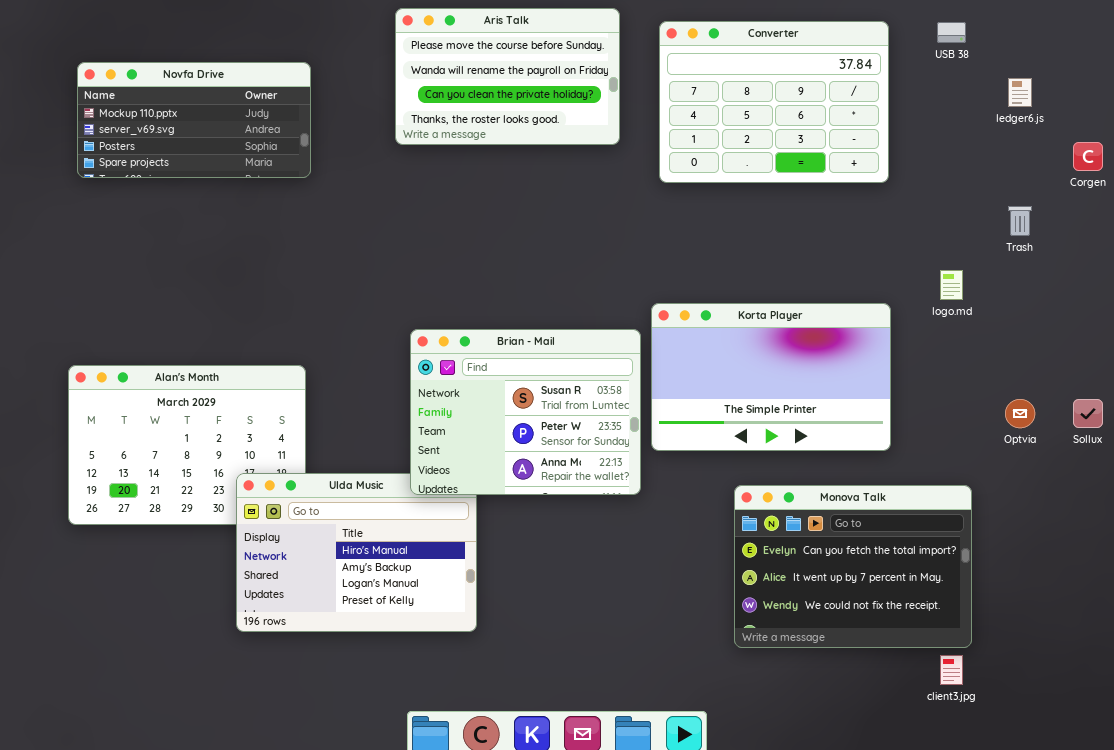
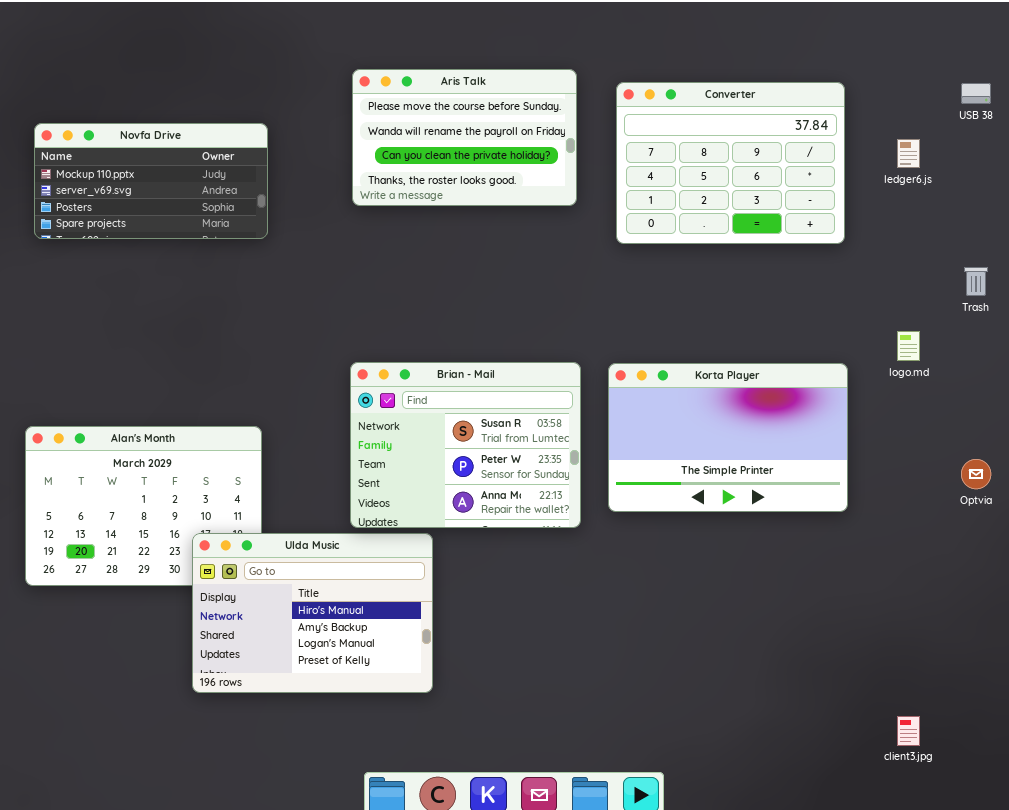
USB 38: [937,22,966,43] -> [961,83,991,104], moved
ledger6.js: [1008,78,1032,107] -> [897,139,920,168], moved
Brian - Mail: [410,329,641,495] -> [350,362,581,528], moved
Monova Talk: [734,485,972,648] -> none, closed

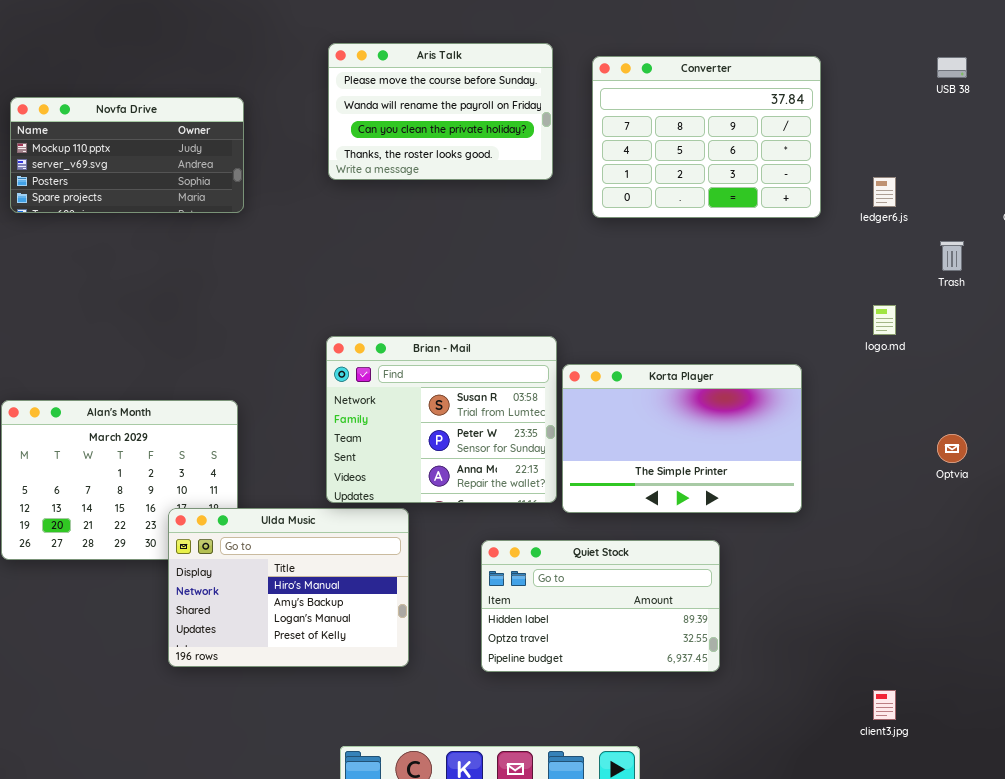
ledger6.js: [897,139,920,168] -> [873,177,896,207], moved
Korta Player: [608,363,848,512] -> [562,364,802,513], moved
Quiet Stock: none -> [481,540,720,672], opened

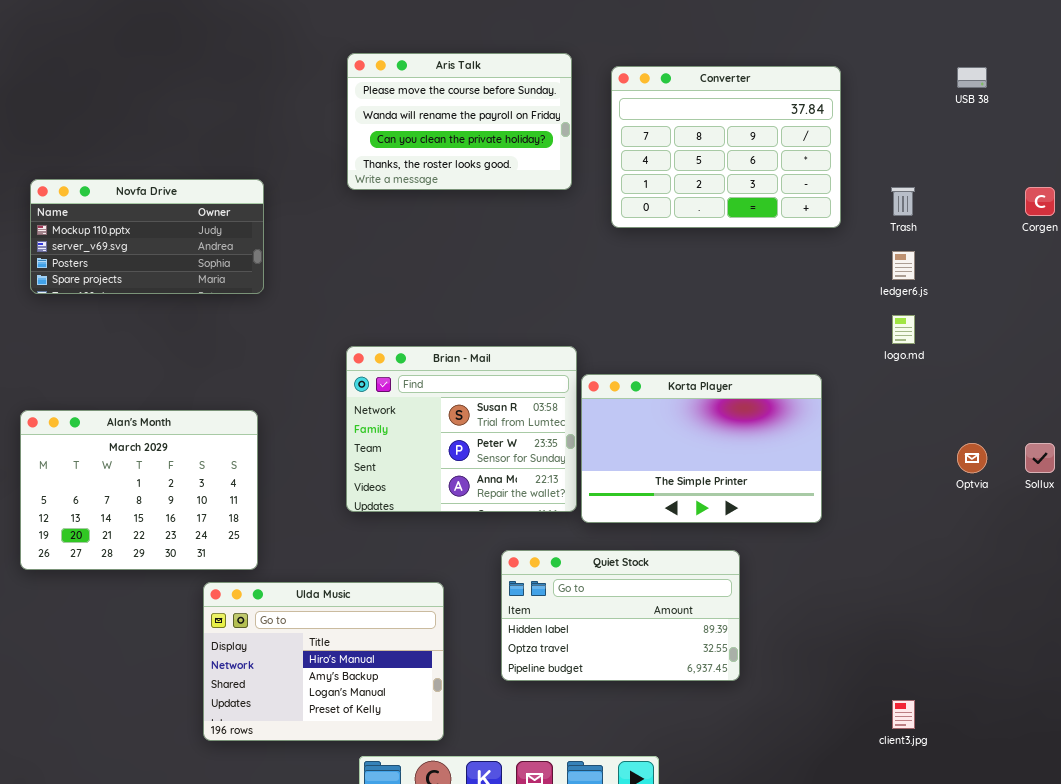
Novfa Drive: [10,97,244,213] -> [30,179,264,294], moved
ledger6.js: [873,177,896,207] -> [892,251,915,280], moved
Trash: [940,241,964,271] -> [891,187,915,216], moved
Ulda Music: [168,508,409,667] -> [203,582,444,741], moved

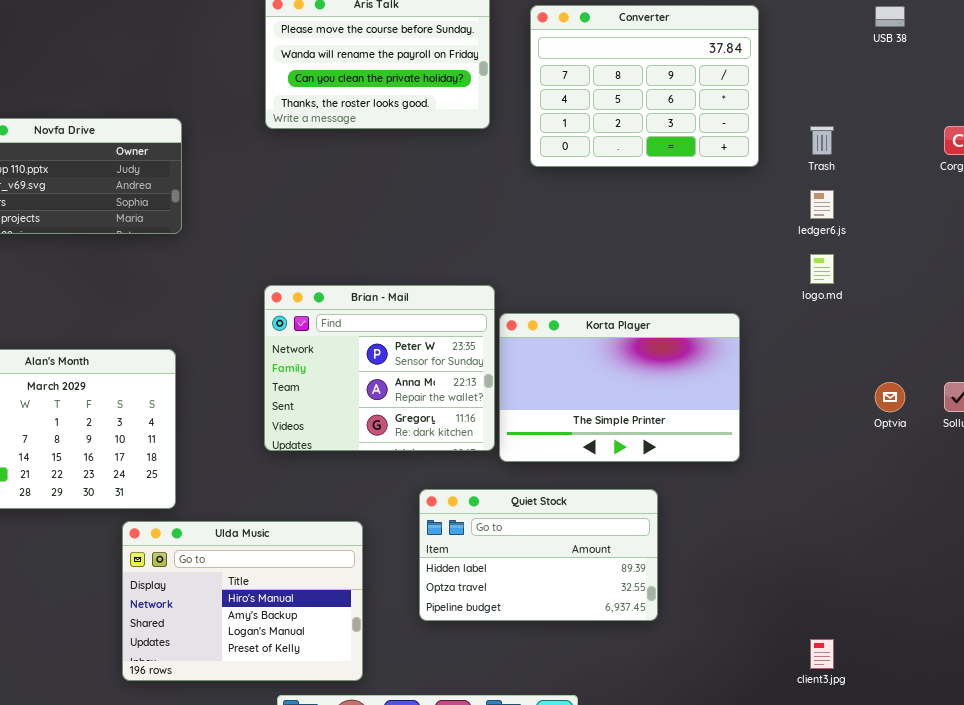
Brian - Mail: [346,346,577,512] -> [264,285,495,451], scrolled down 1 row

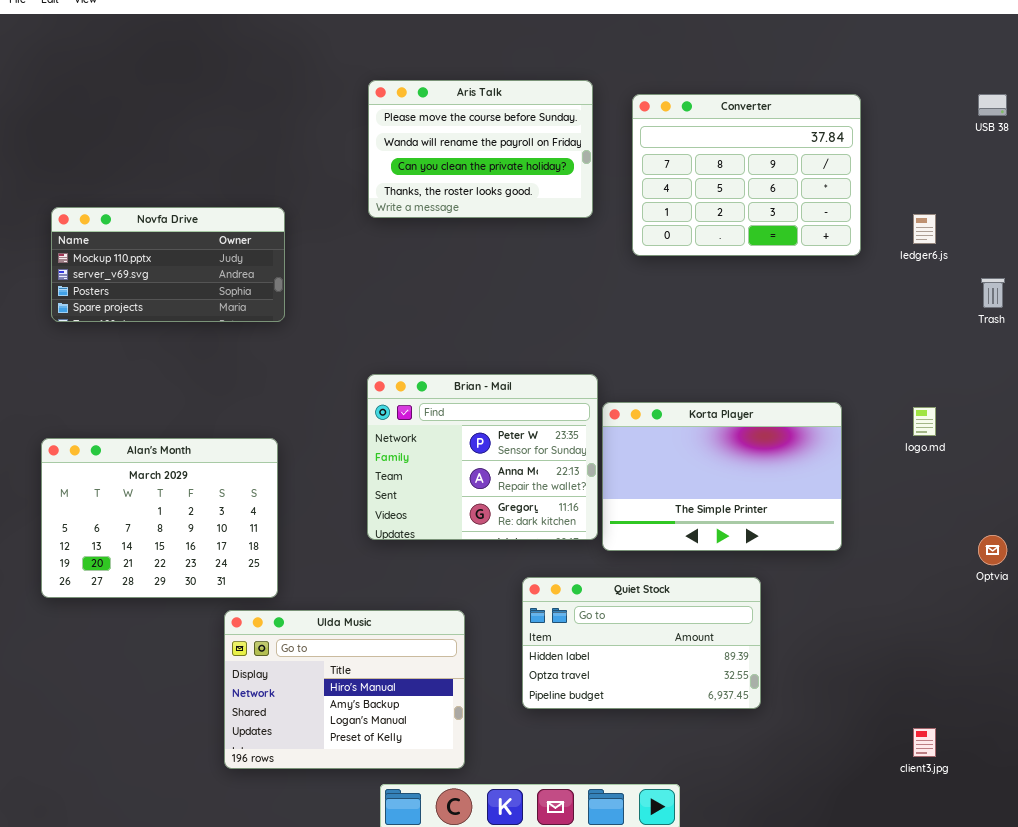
Trash: [810,126,834,155] -> [981,278,1005,308], moved
ledger6.js: [810,190,834,219] -> [913,214,936,244], moved
logo.md: [810,254,834,284] -> [913,407,936,436], moved
Optvia: [875,382,905,412] -> [978,535,1007,565], moved

